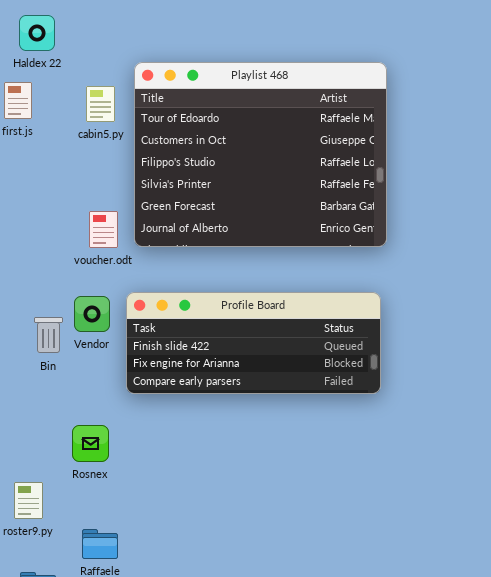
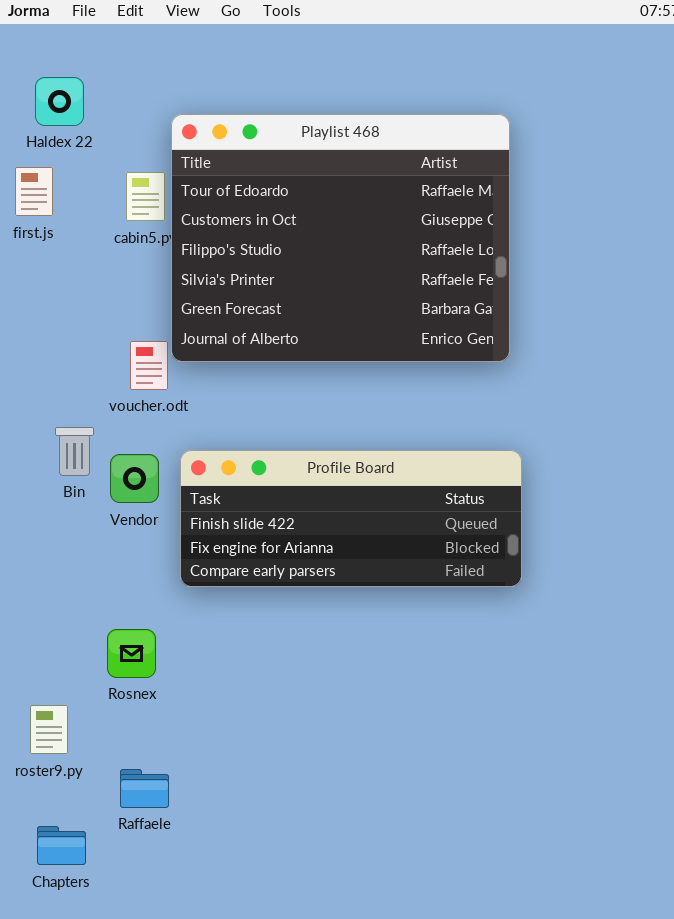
Playlist 468: [134,62,387,247] -> [171,114,510,362], moved
Bin: [34,317,63,353] -> [55,427,94,476], moved

